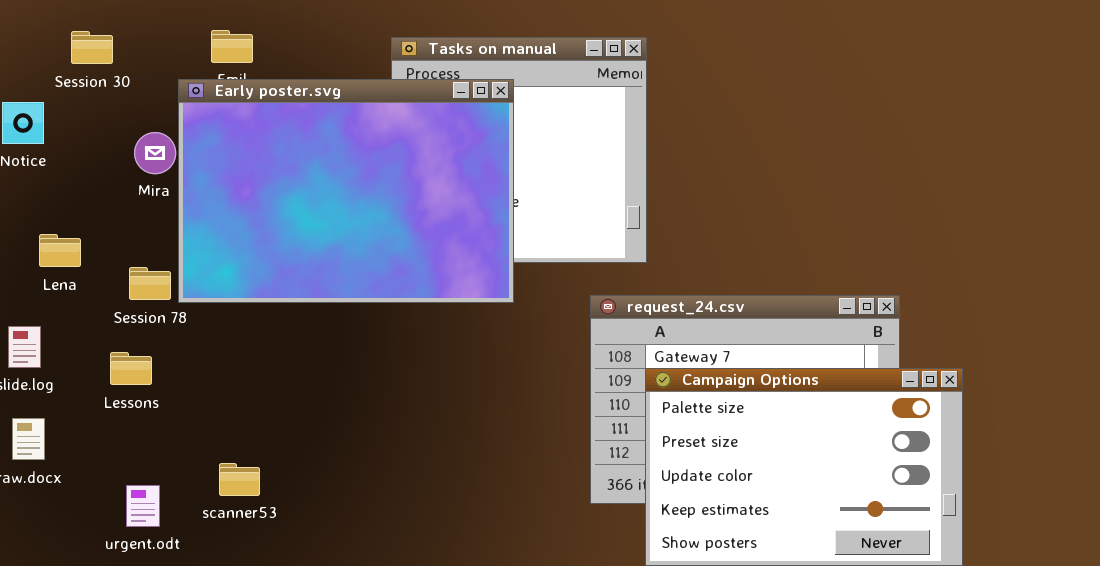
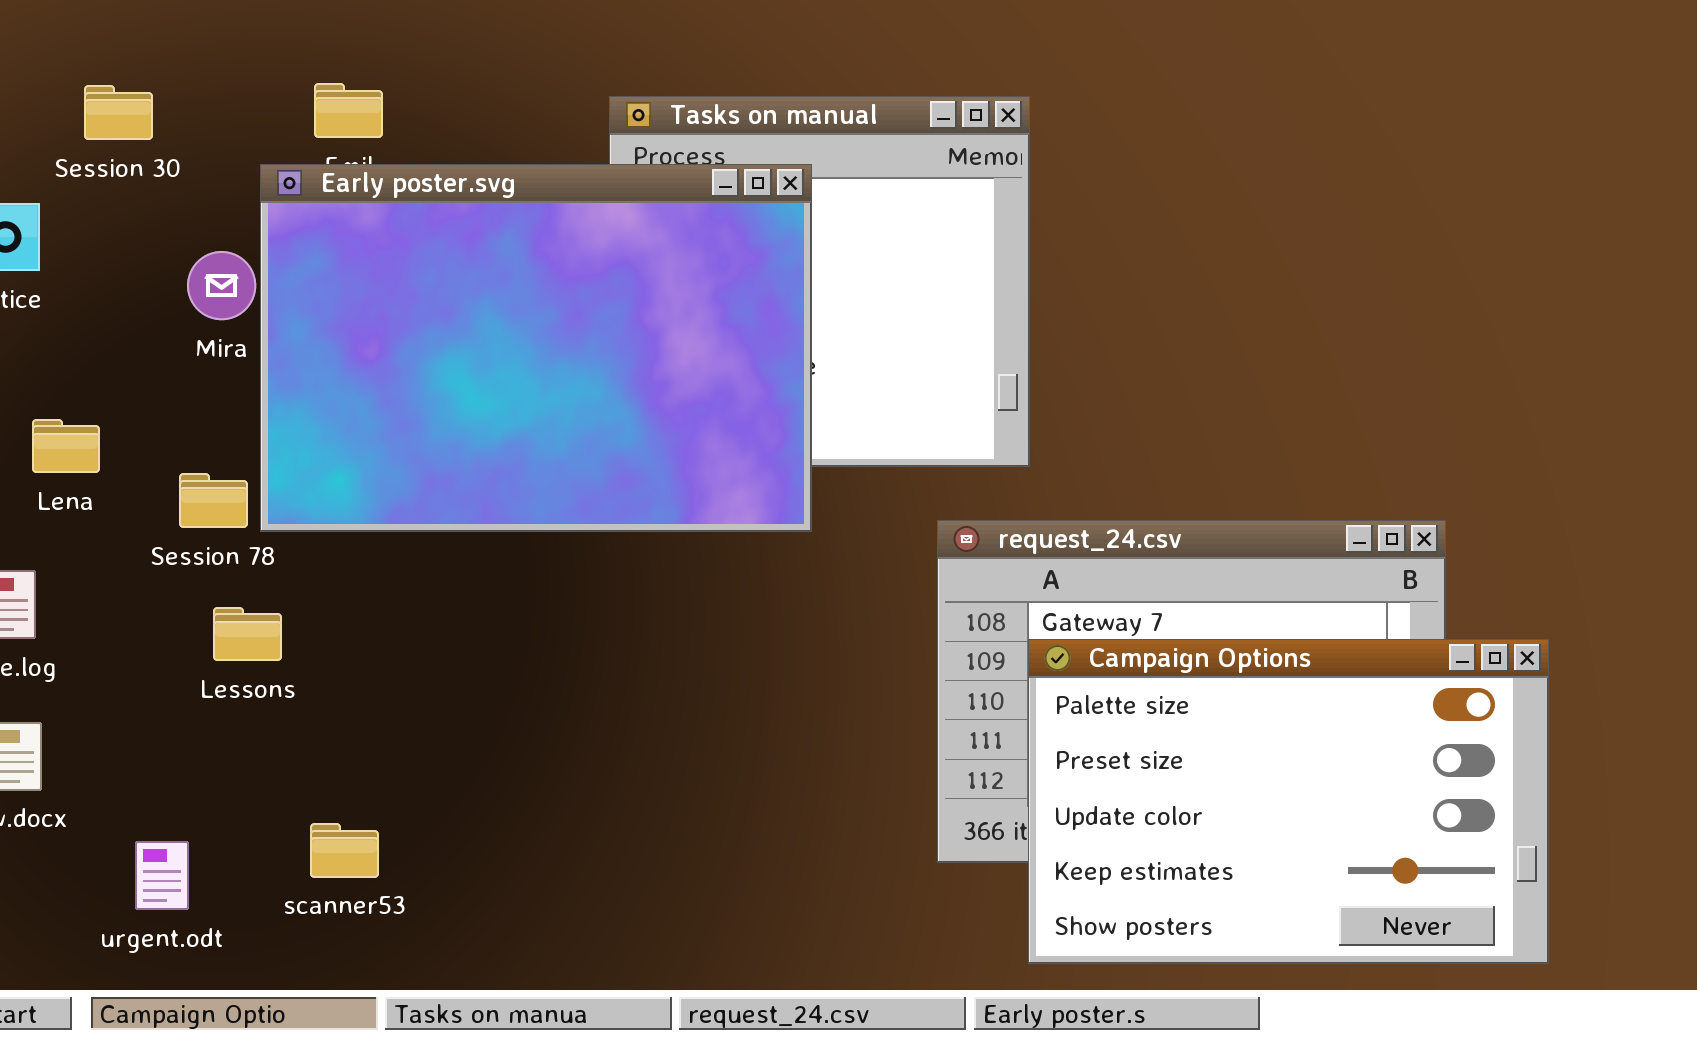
Lessons: [110,352,152,385] -> [213,607,282,661], moved
scanner53: [219,463,260,496] -> [310,823,379,878], moved
urgent.odt: [126,485,160,527] -> [135,841,189,910], moved

